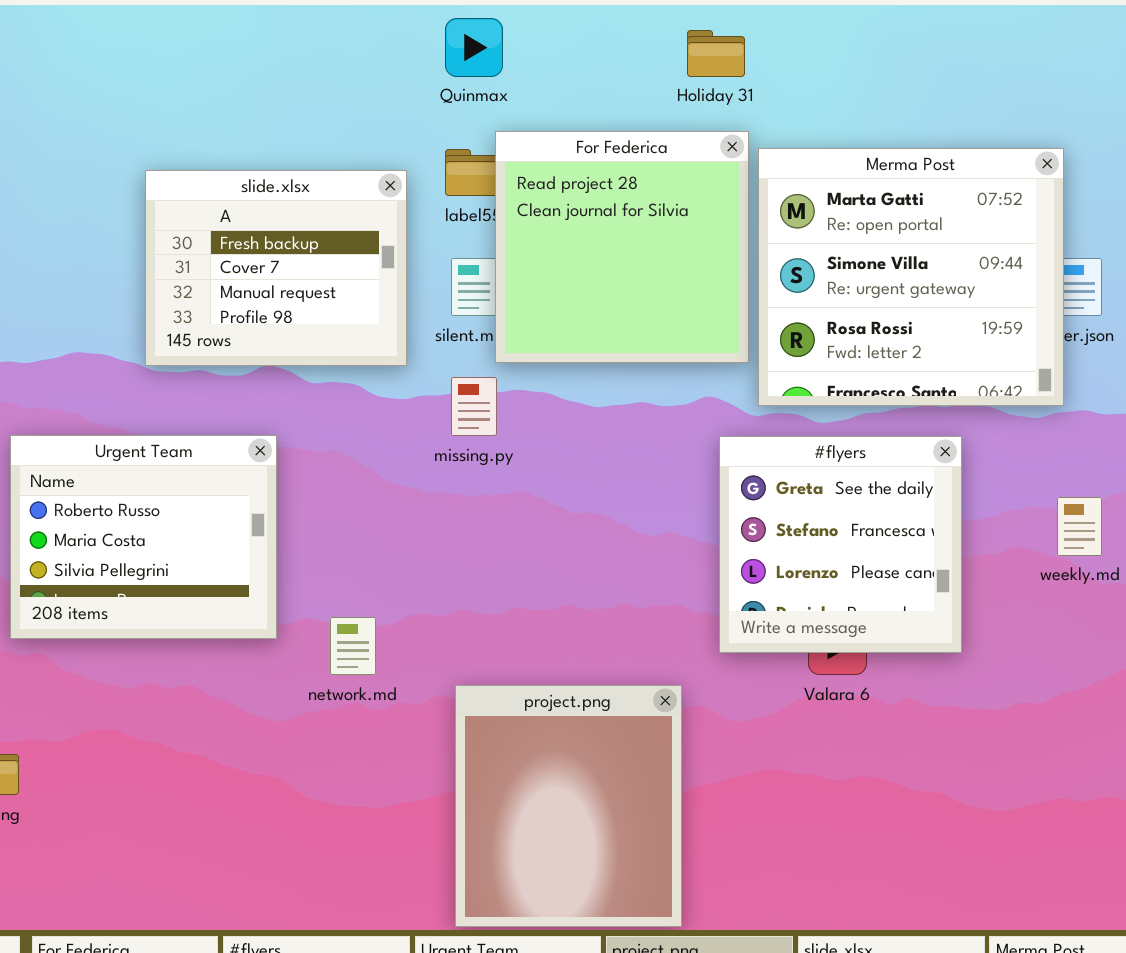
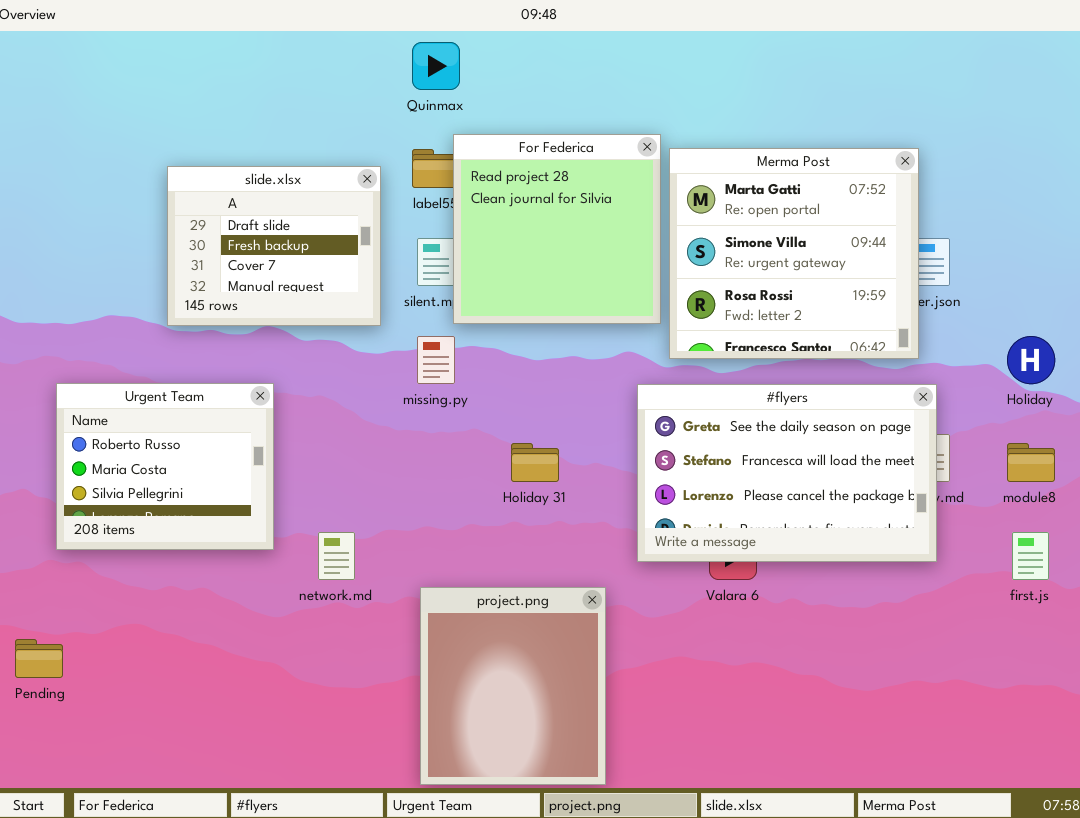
Holiday 31: [687,30,745,77] -> [511,443,559,482], moved
slide.xlsx: [145,170,407,366] -> [167,166,381,326], scrolled up 1 row
#flyers: [719,436,962,653] -> [637,384,937,562], resized

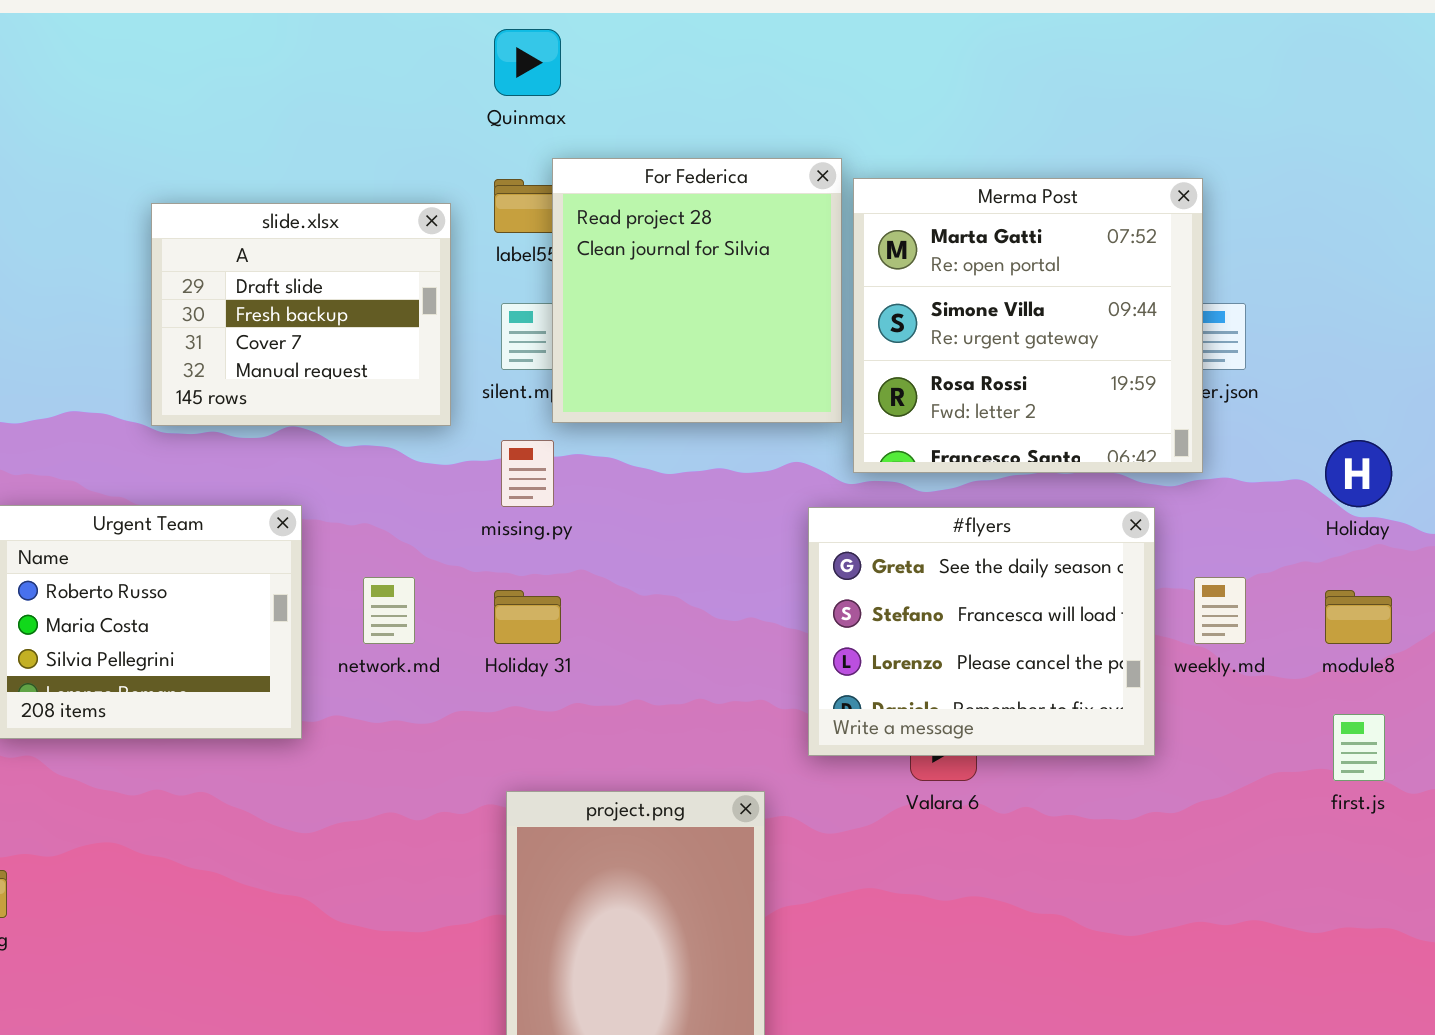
#flyers: [637,384,937,562] -> [808,507,1155,756], resized
Holiday 31: [511,443,559,482] -> [494,590,561,644], moved
network.md: [318,532,355,580] -> [363,577,415,644], moved

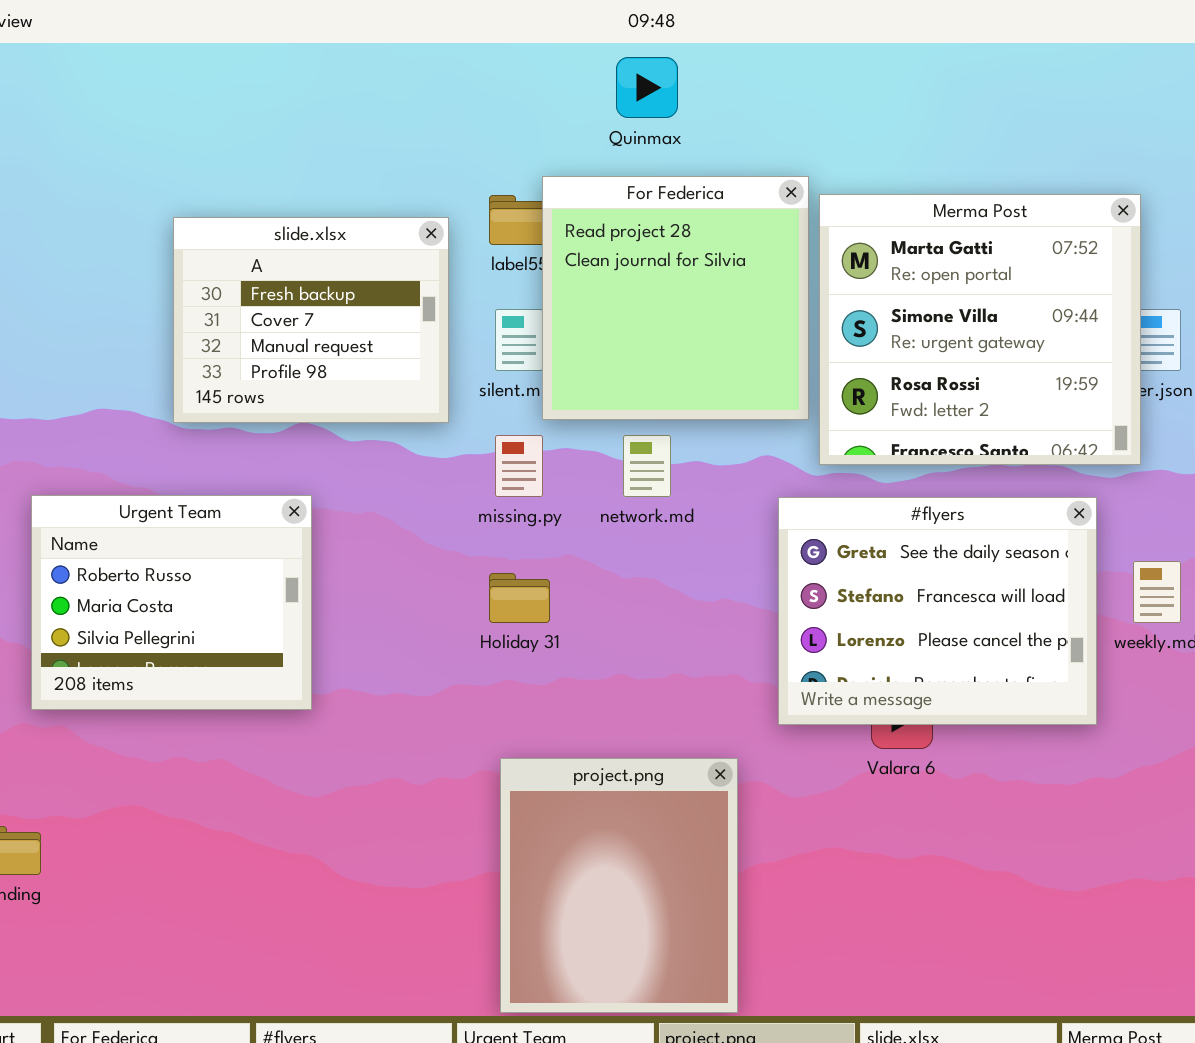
Quinmax: [494,29,561,96] -> [616,57,678,118], moved
slide.xlsx: [151,203,451,426] -> [173,217,449,423], scrolled down 1 row
network.md: [363,577,415,644] -> [623,435,671,497], moved

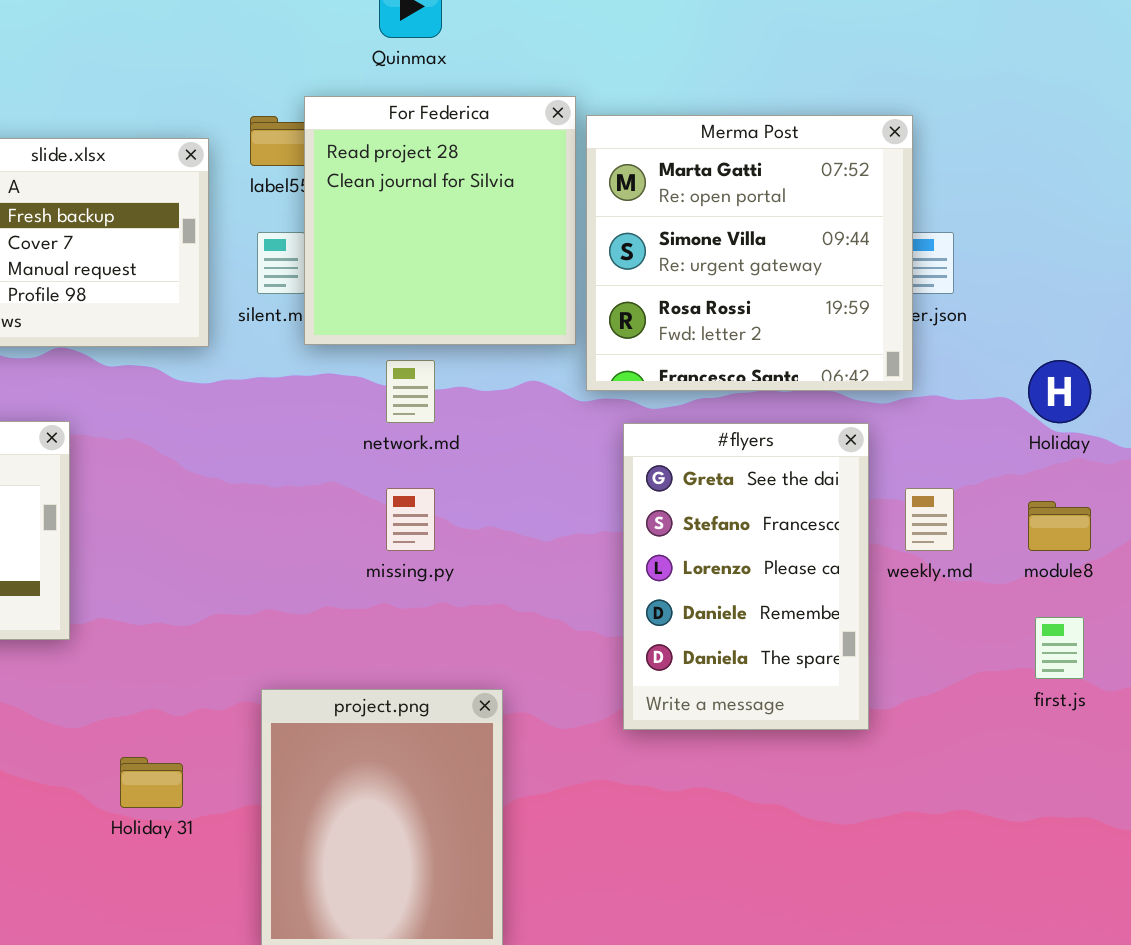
missing.py: [495,435,543,497] -> [386,488,435,551], moved
#flyers: [778,497,1097,725] -> [623,423,869,730], resized
Holiday 31: [489,573,550,623] -> [120,757,183,808], moved

